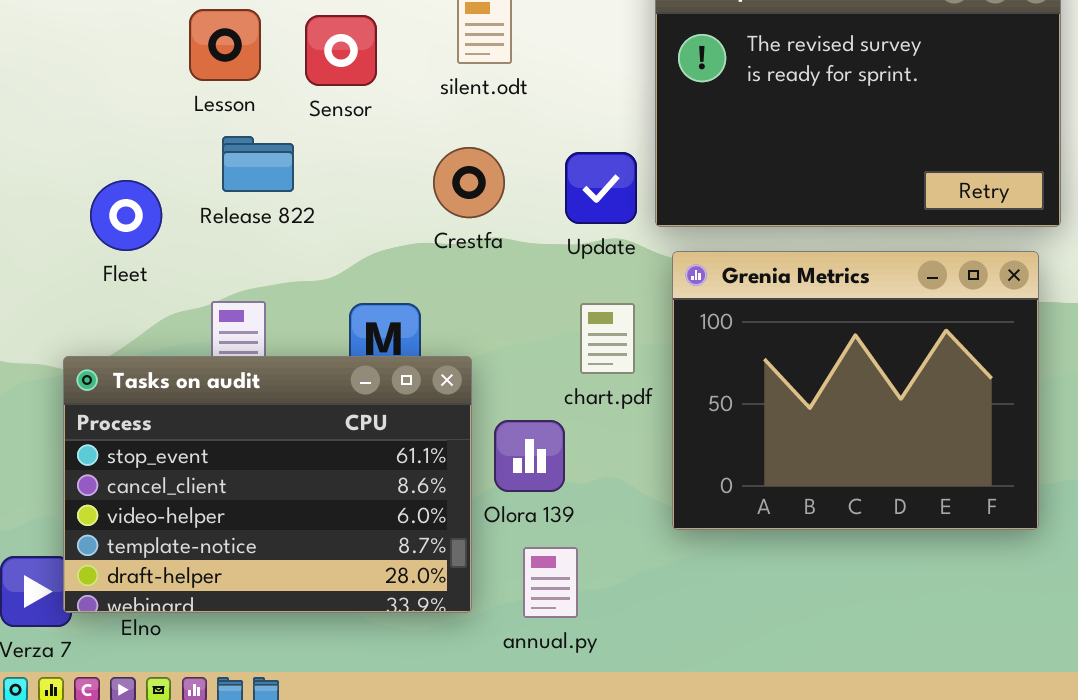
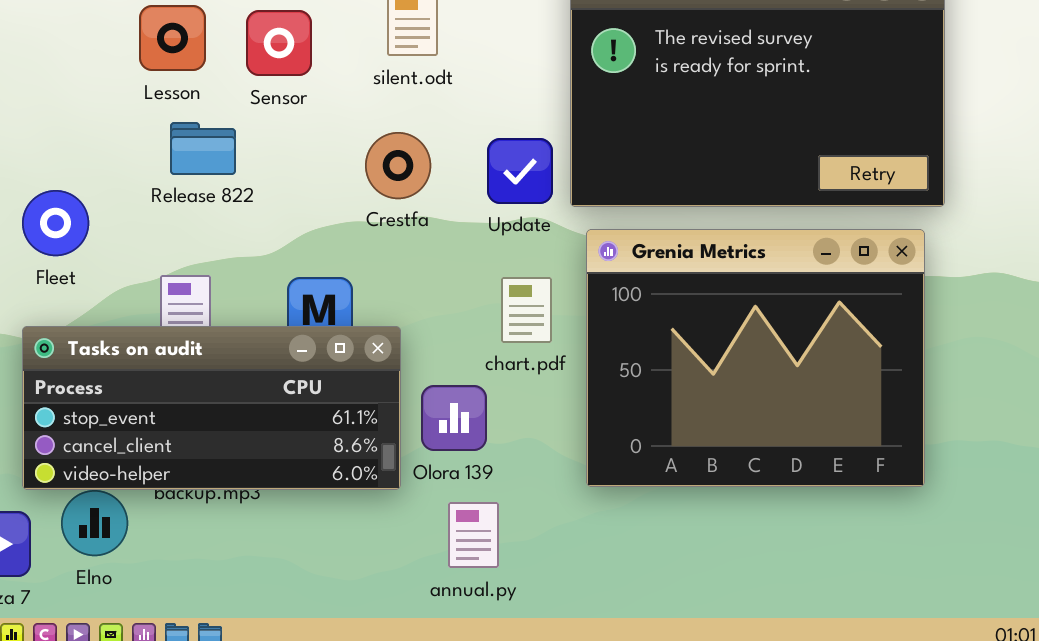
Fleet: [90,180,162,251] -> [22,190,89,256], moved
Tasks on audit: [63,356,472,613] -> [22,326,401,490], resized

